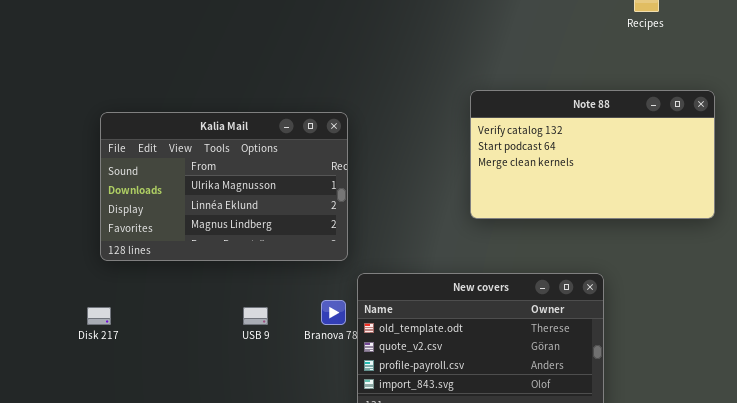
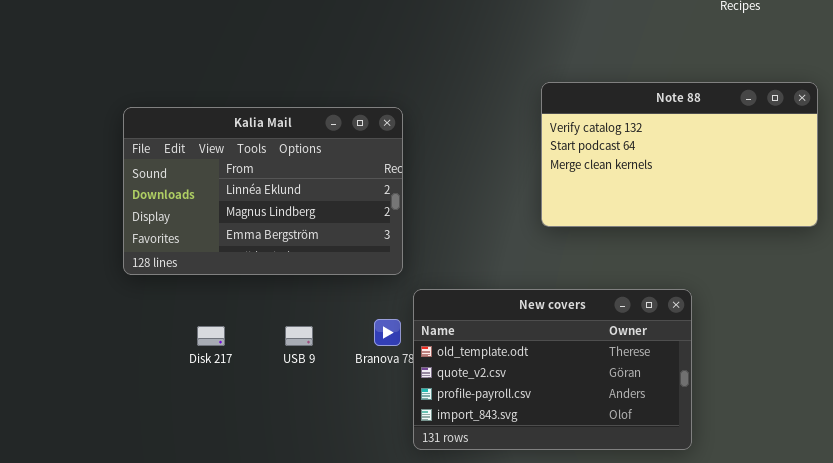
Kalia Mail: [100,112,348,261] -> [123,107,403,275], scrolled down 1 row
Disk 217: [87,307,111,325] -> [197,326,225,346], moved

